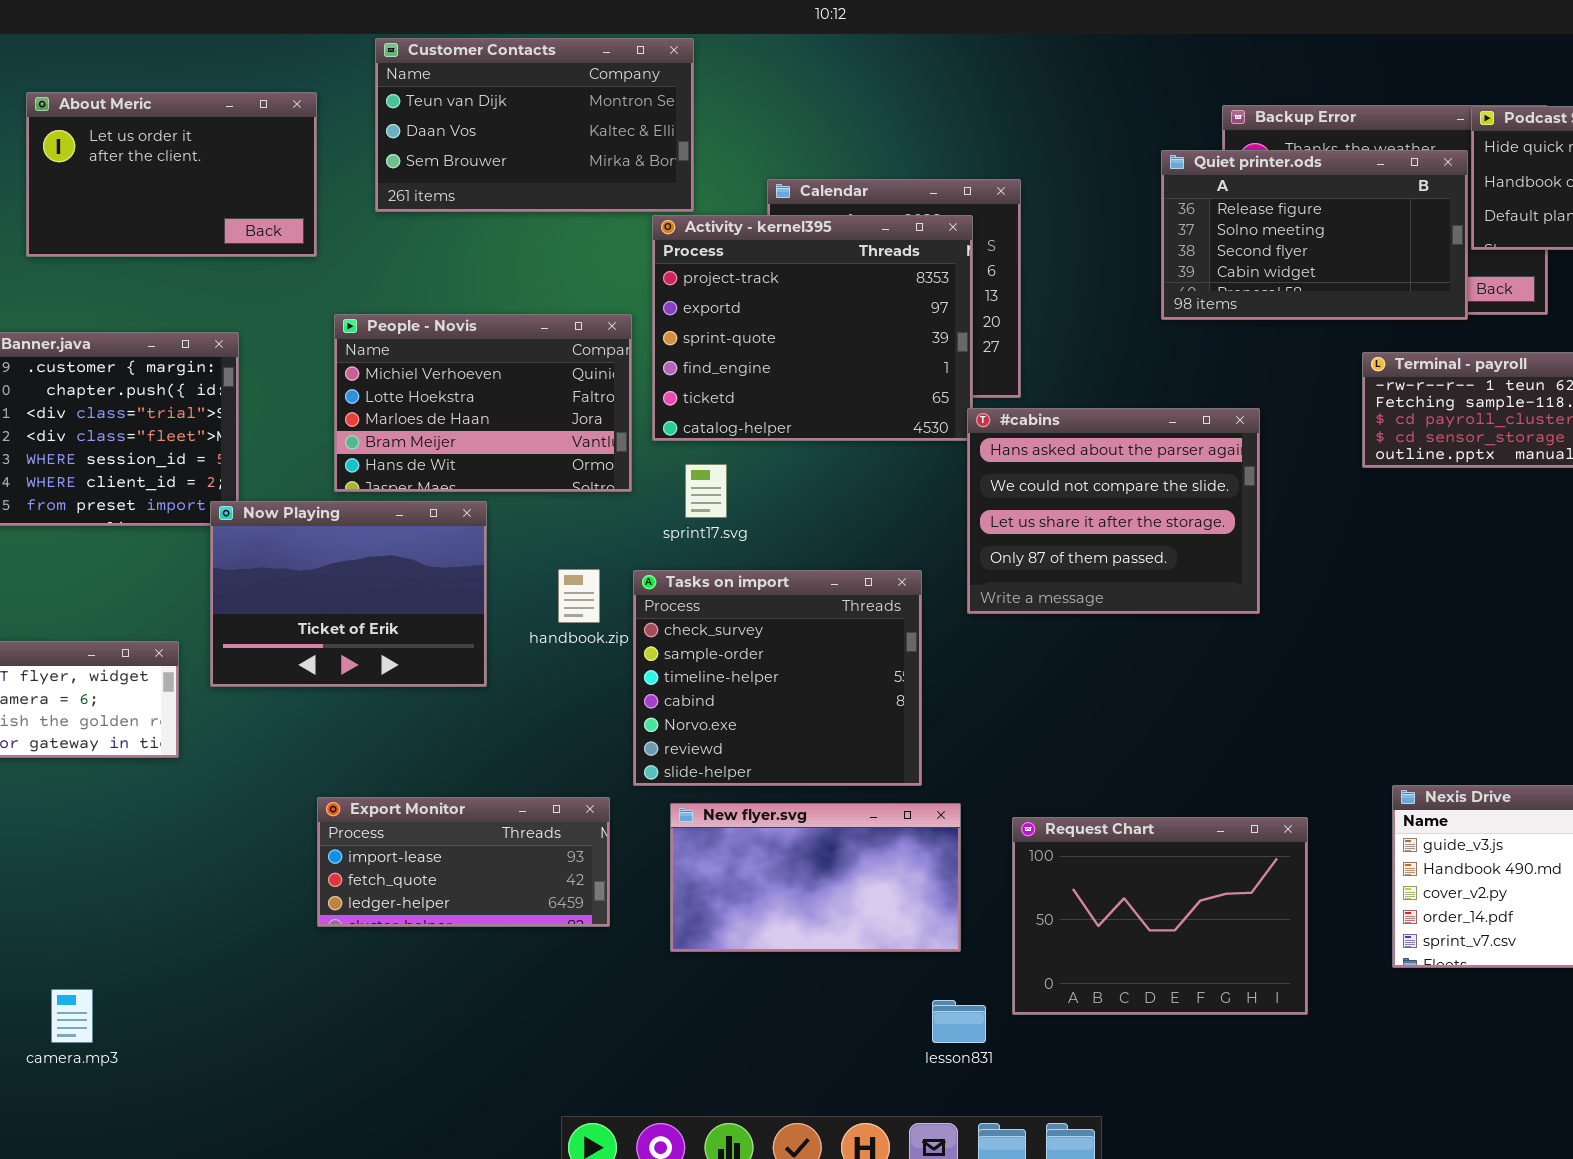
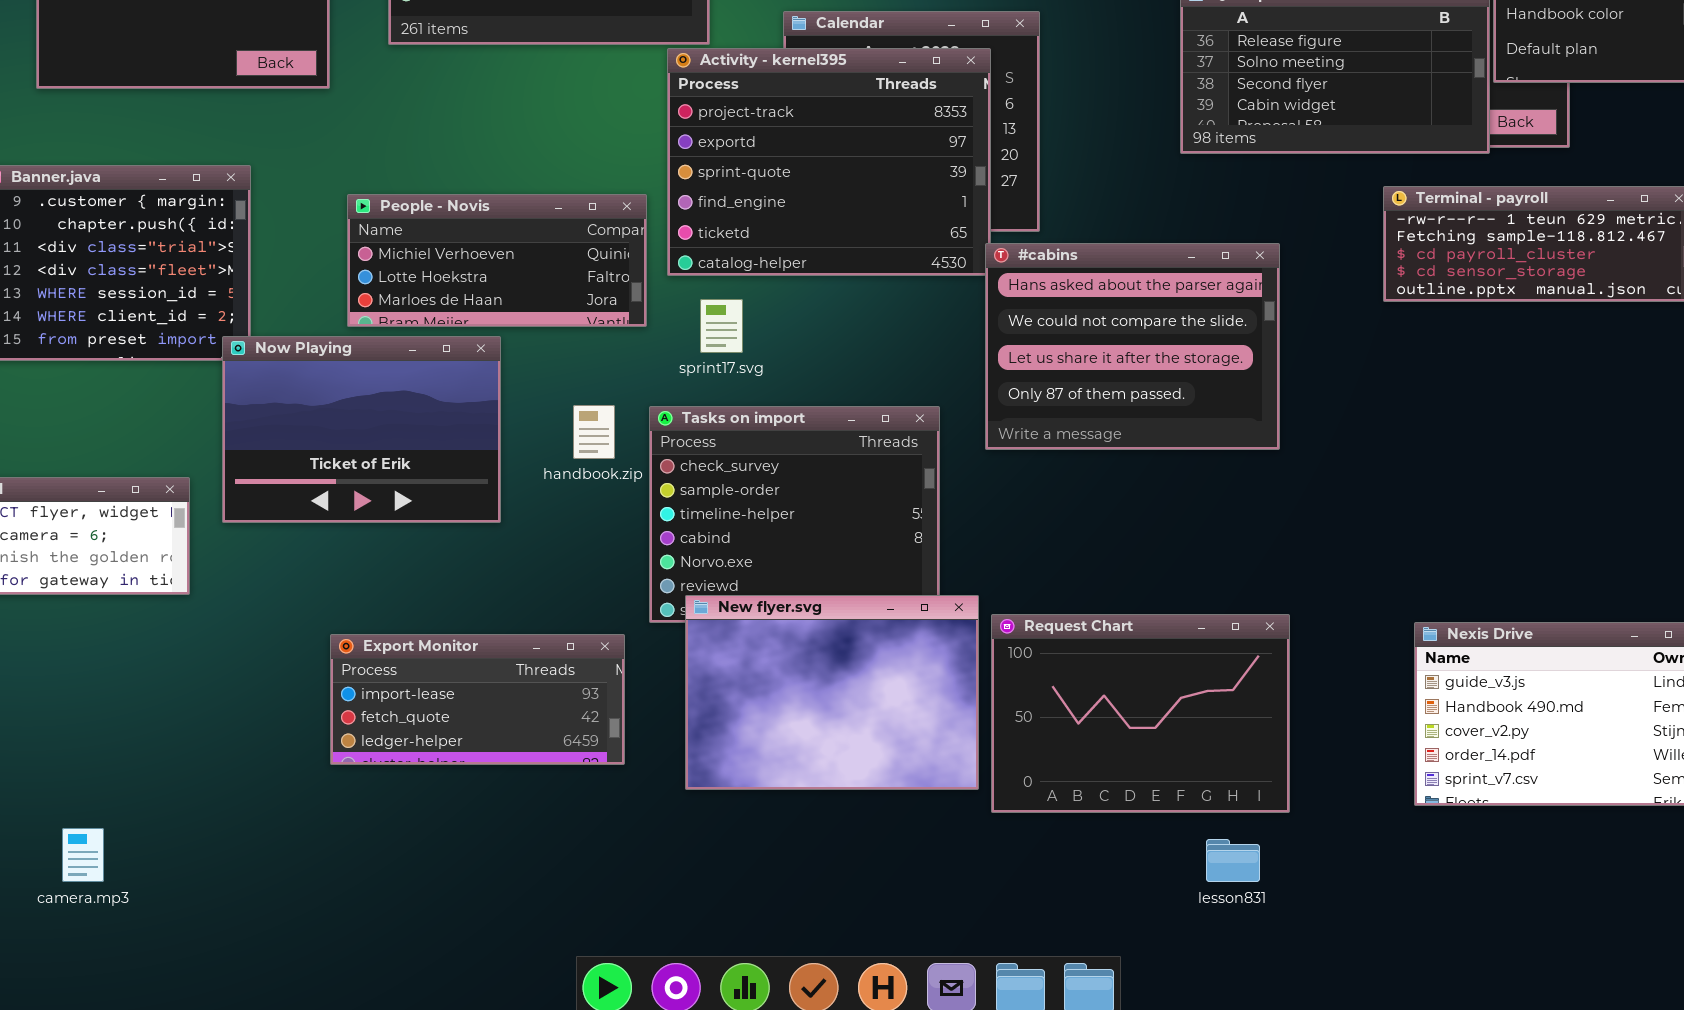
People - Novis: [334,314,632,492] -> [347,194,647,327], resized
New flyer.svg: [670,803,961,952] -> [685,595,979,790], resized
Request Chart: [1012,817,1308,1015] -> [991,614,1290,813], moved
lesson831: [932,1000,986,1043] -> [1206,839,1260,882], moved

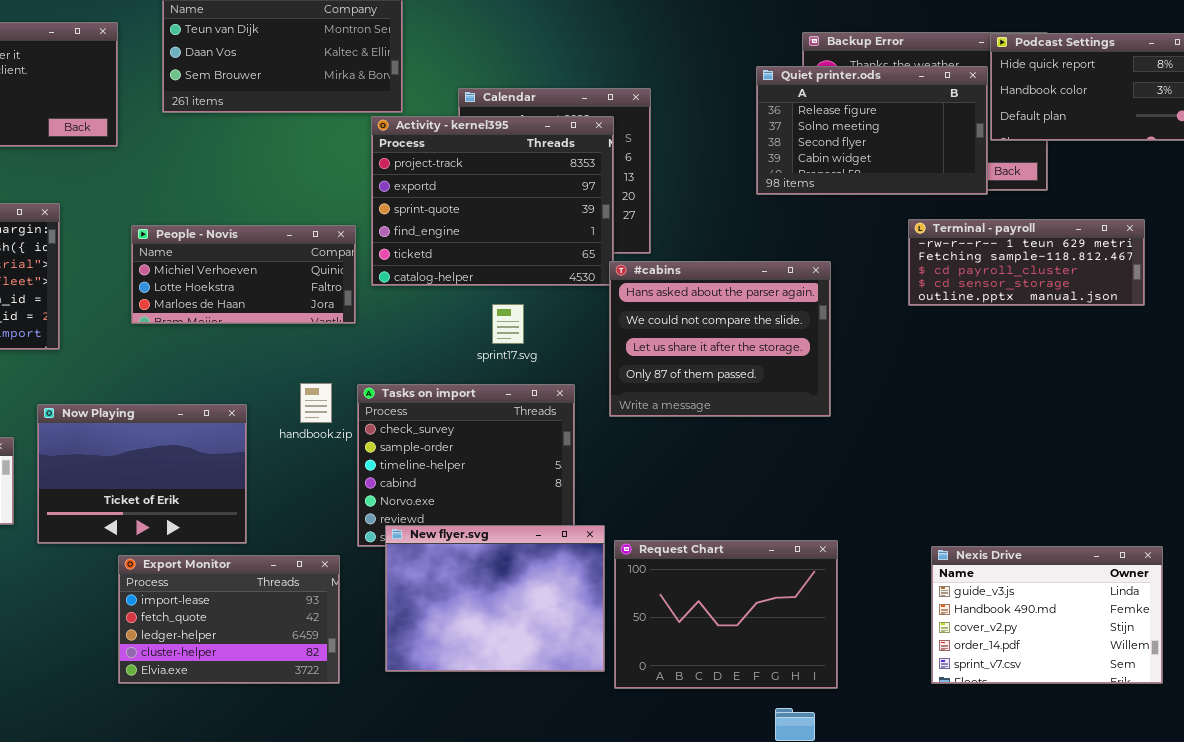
sprint17.svg: [700,299,743,353] -> [492,304,524,344], moved
Now Playing: [222,336,501,523] -> [37,404,247,544], moved
Export Monitor: [330,634,625,765] -> [118,555,340,684], resized

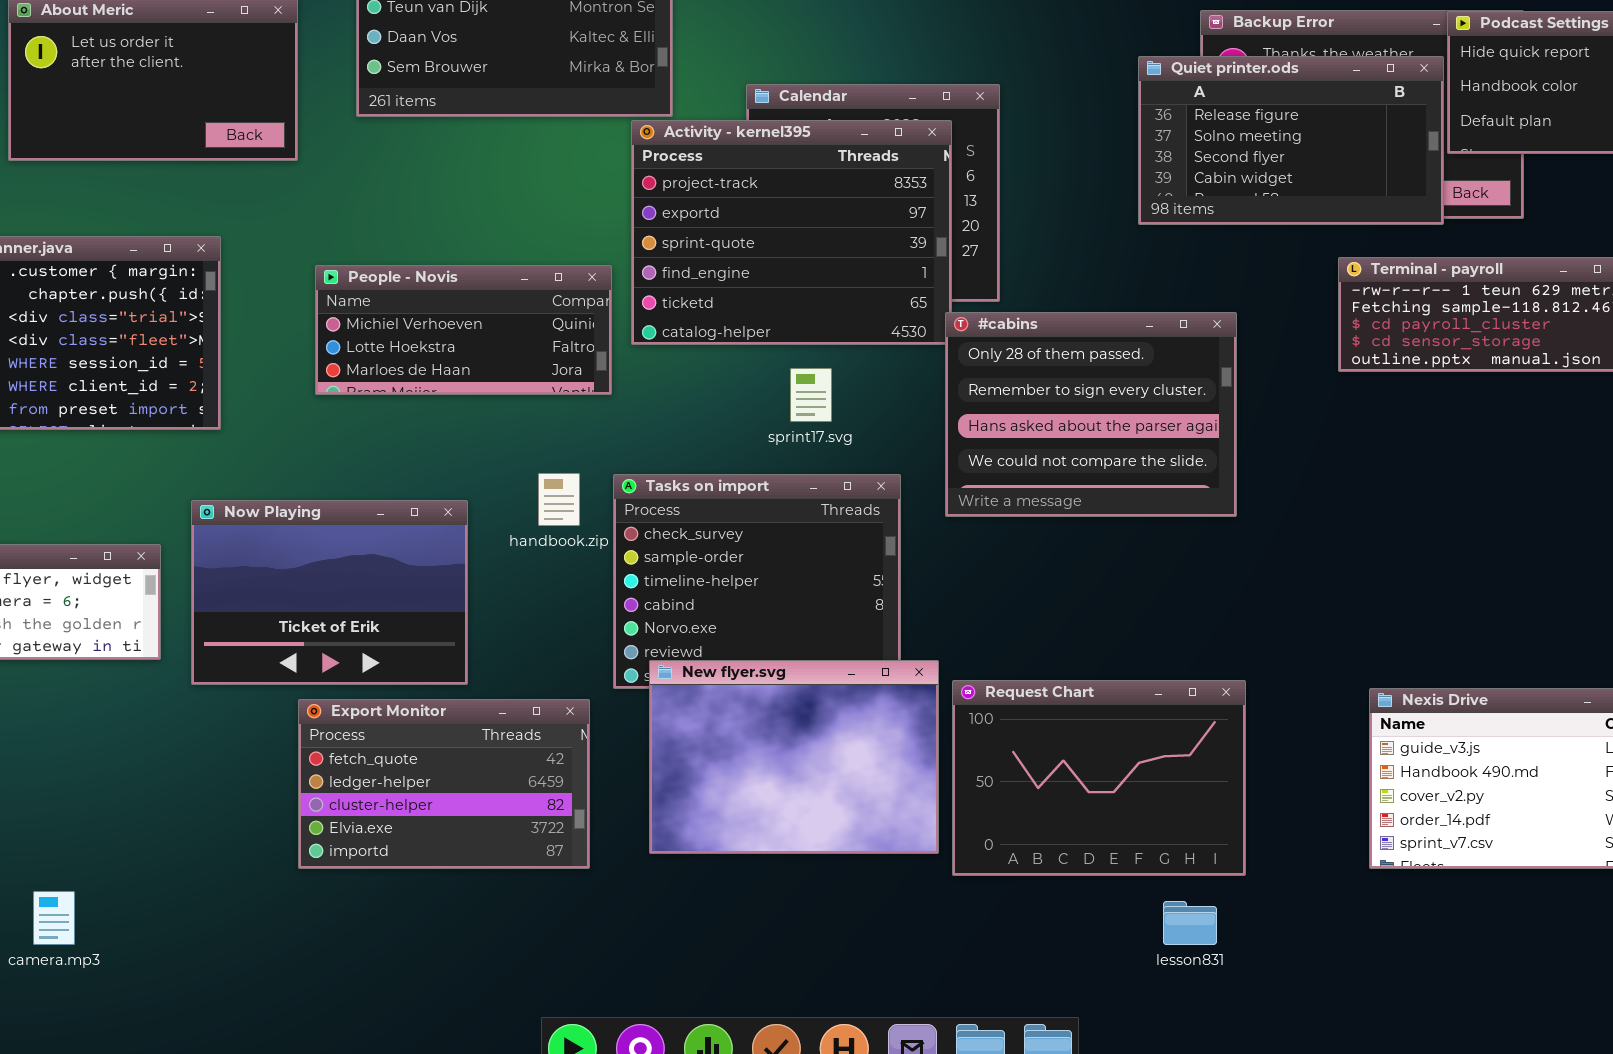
#cabins: [609,261,831,417] -> [945,312,1237,517], scrolled up 2 rows
Export Monitor: [118,555,340,684] -> [298,699,590,869], scrolled down 1 row

